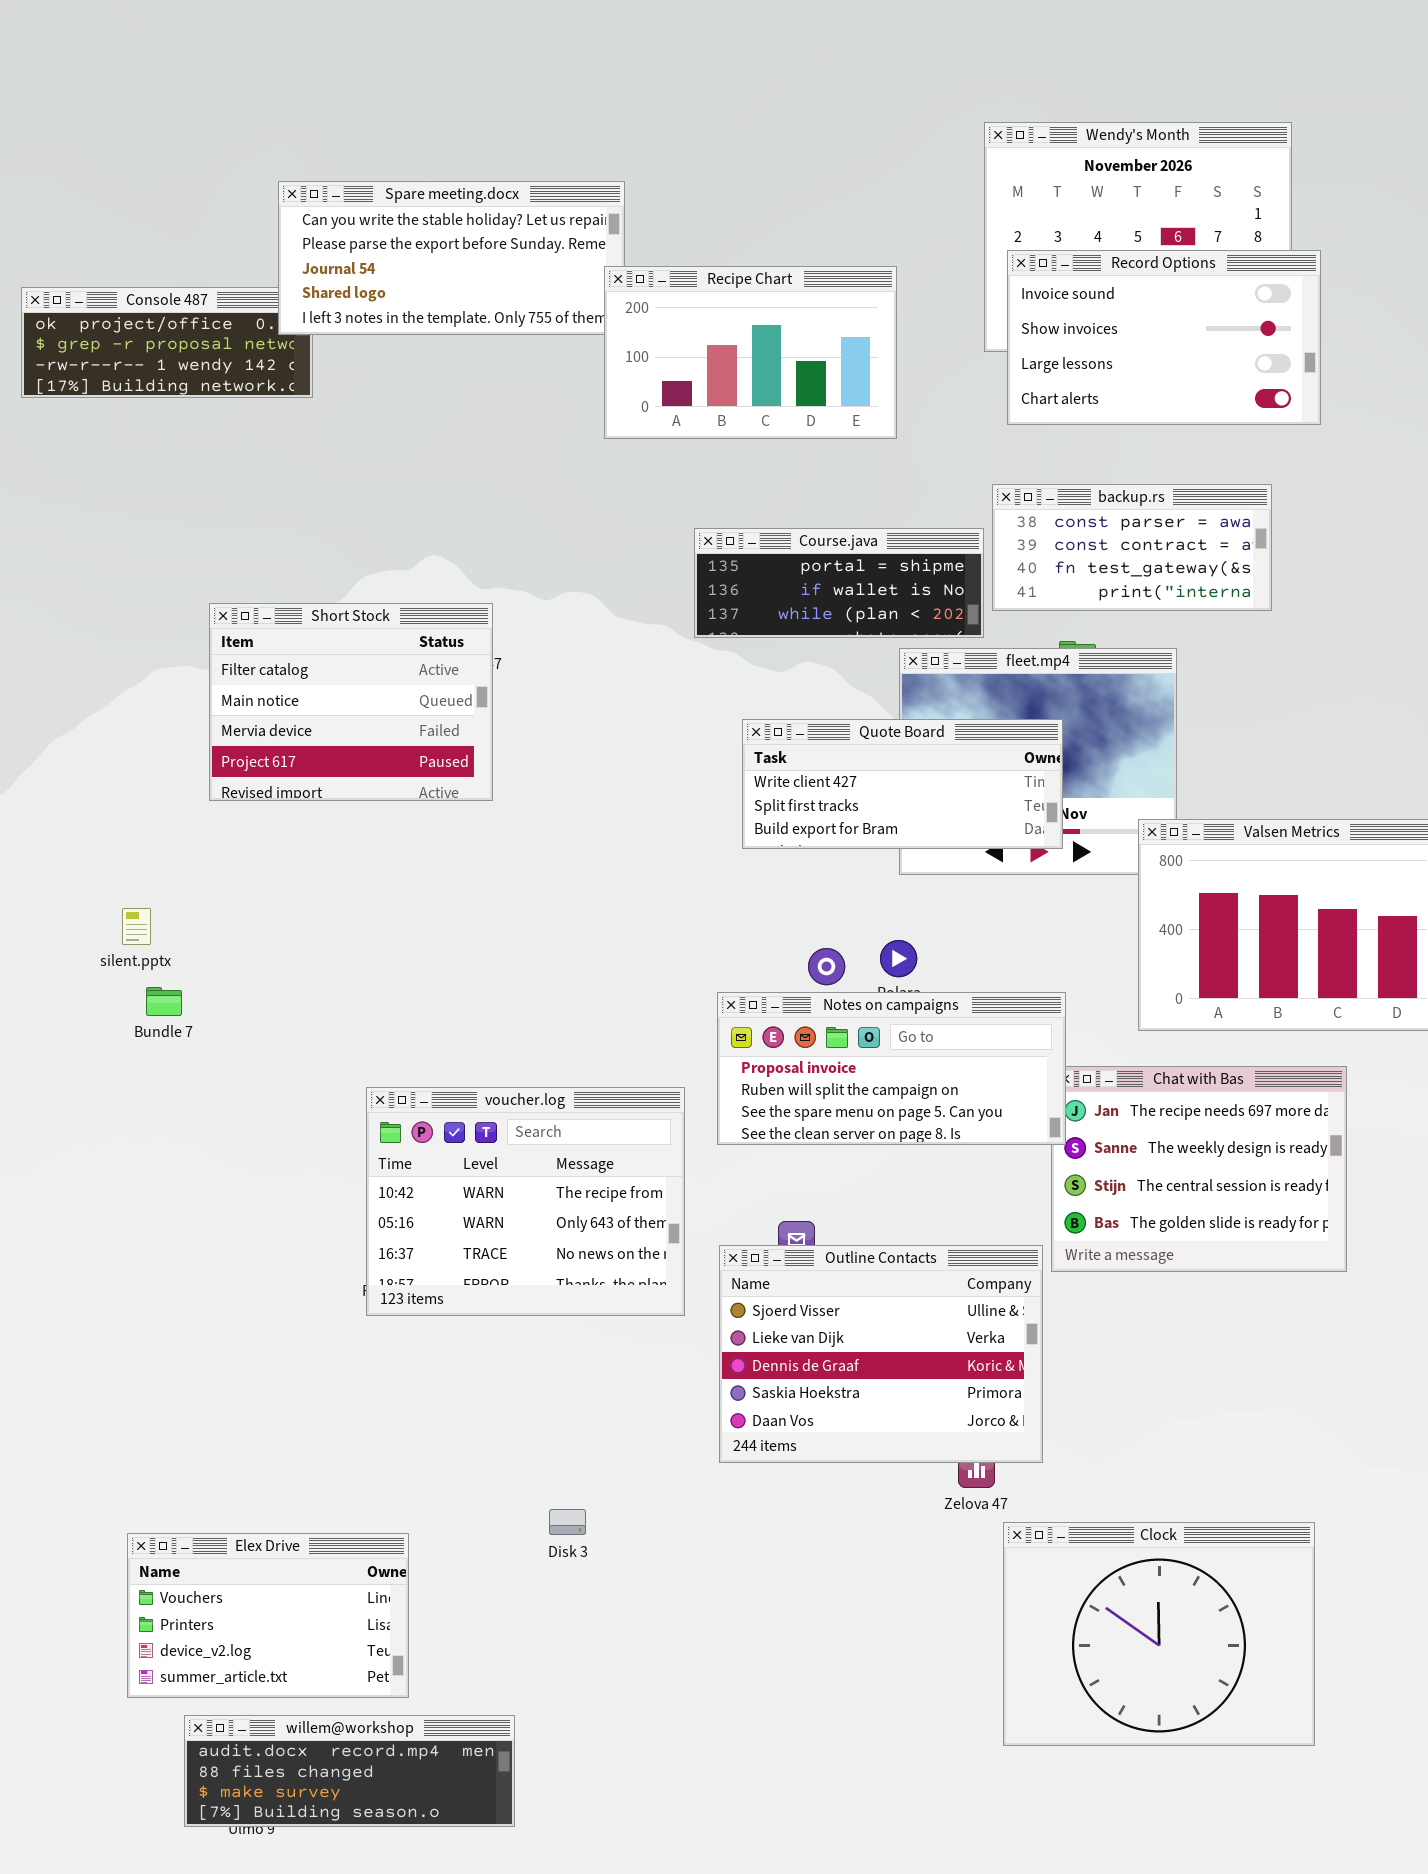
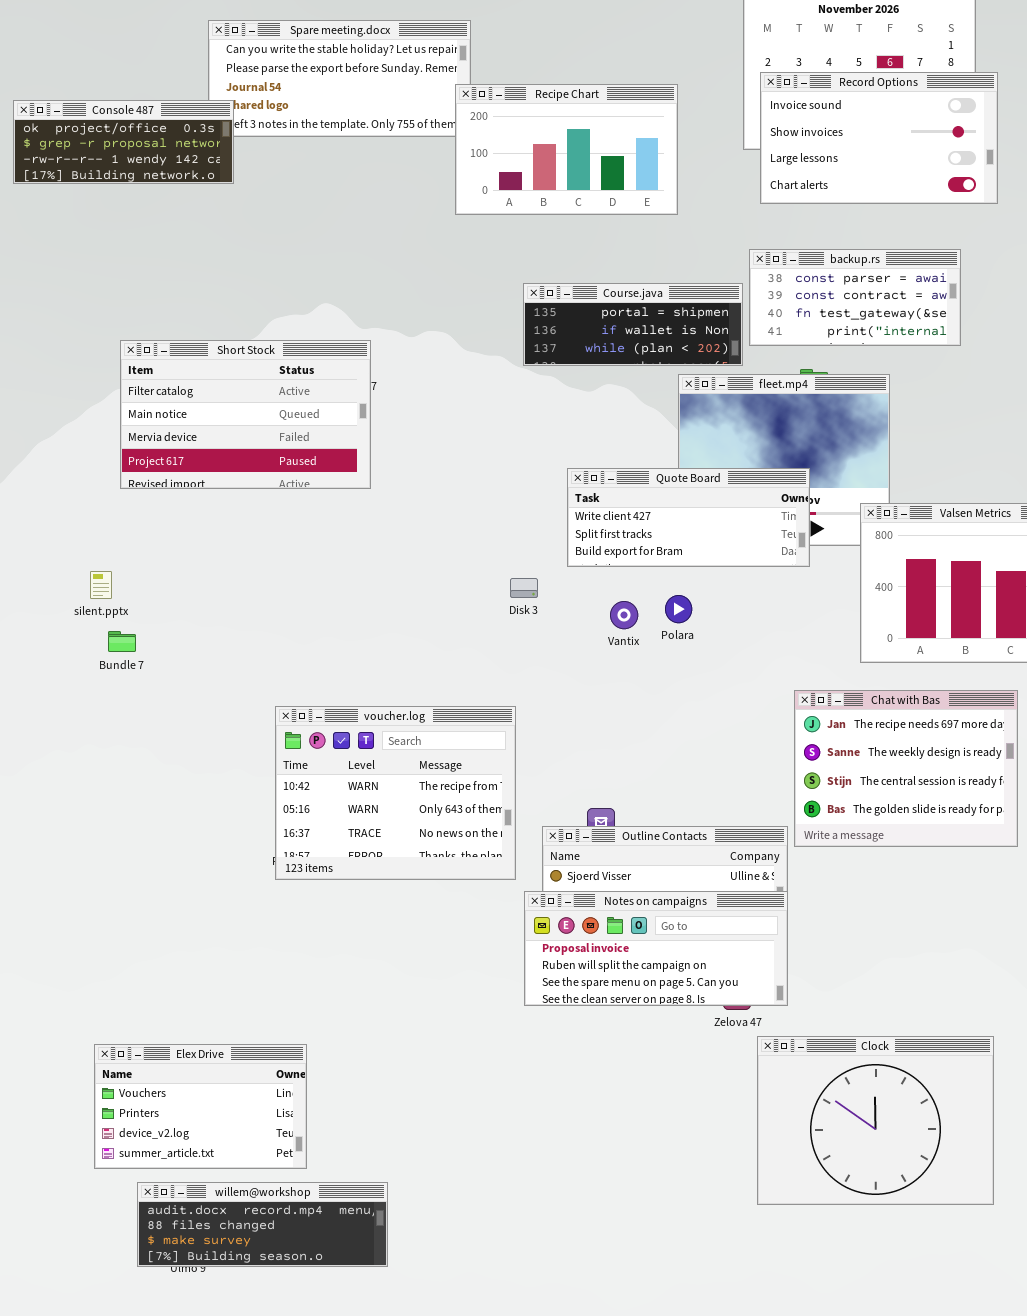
Console 487: [21,287,313,398] -> [13,100,234,184], raised
Short Stock: [209,603,493,801] -> [120,340,371,489], resized
Quote Board: [742,719,1063,849] -> [567,468,810,567], moved
Notes on campaigns: [717,992,1066,1145] -> [524,891,788,1006], moved
Disk 3: [549,1509,586,1535] -> [510,578,538,598], moved

